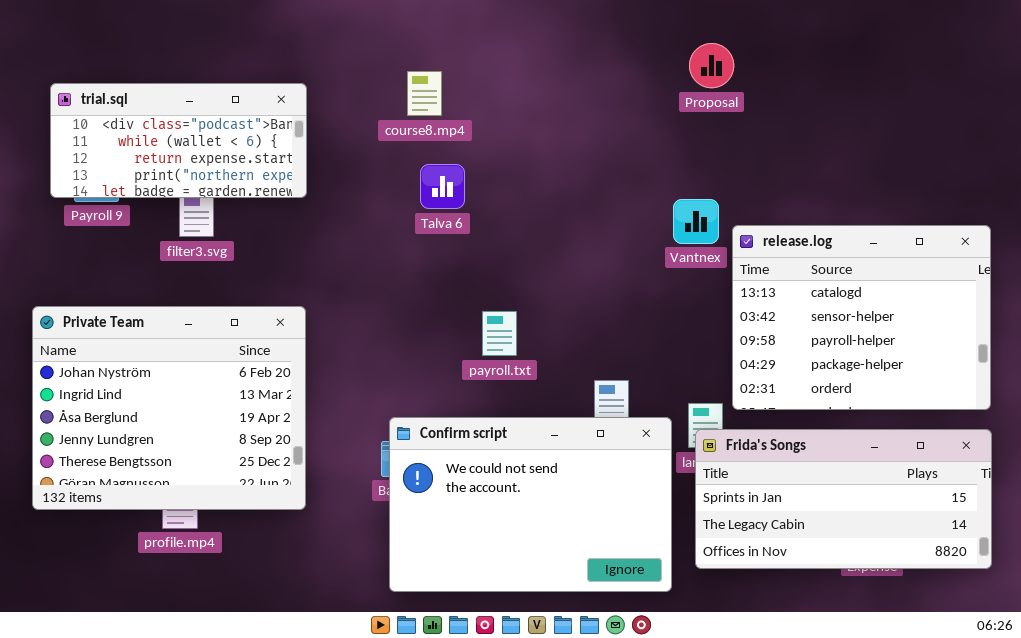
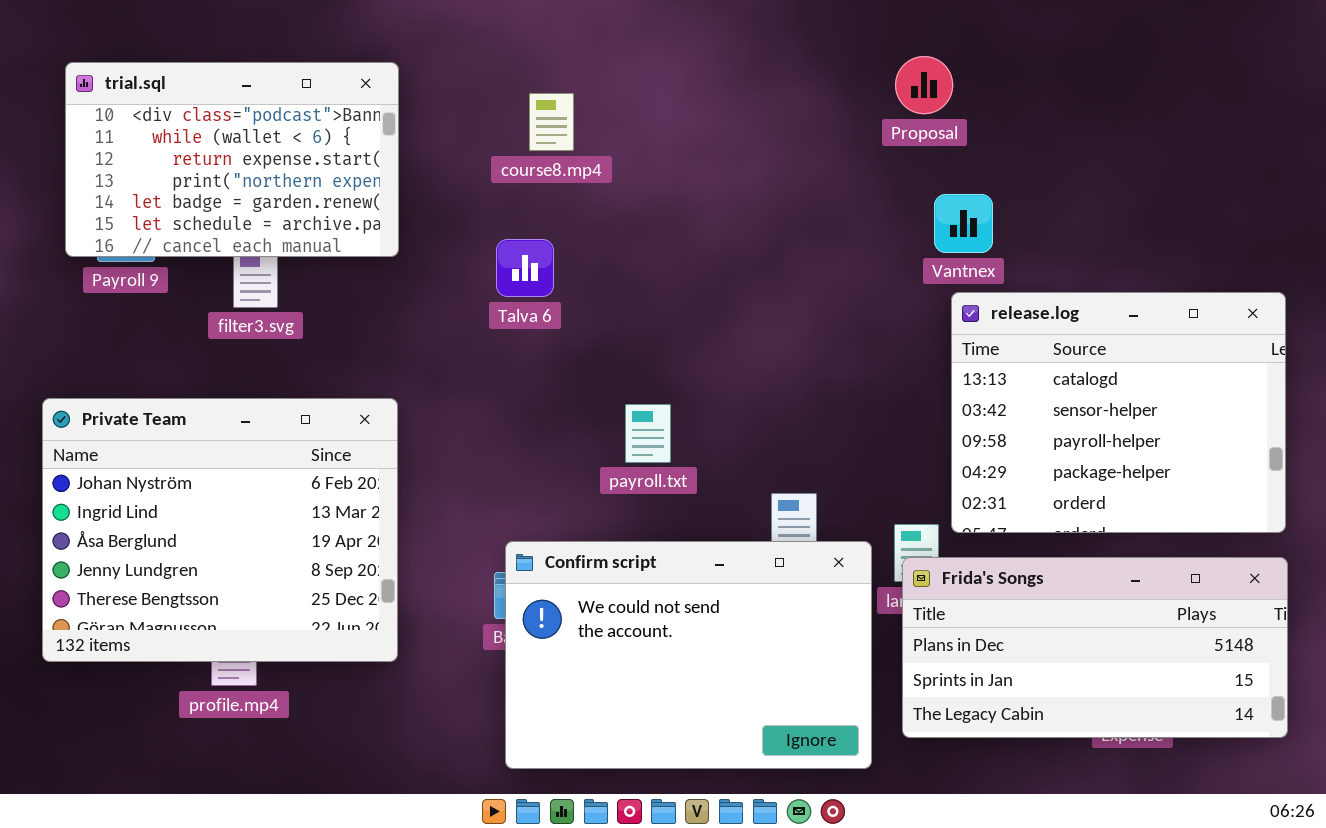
trial.sql: [50,83,307,198] -> [65,62,399,257], resized
Talva 6: [420,164,465,209] -> [496,239,554,297], moved
Vantnex: [673,199,719,244] -> [934,194,993,253], moved
Frida's Songs: [695,429,992,569] -> [902,557,1288,738], scrolled up 1 row

